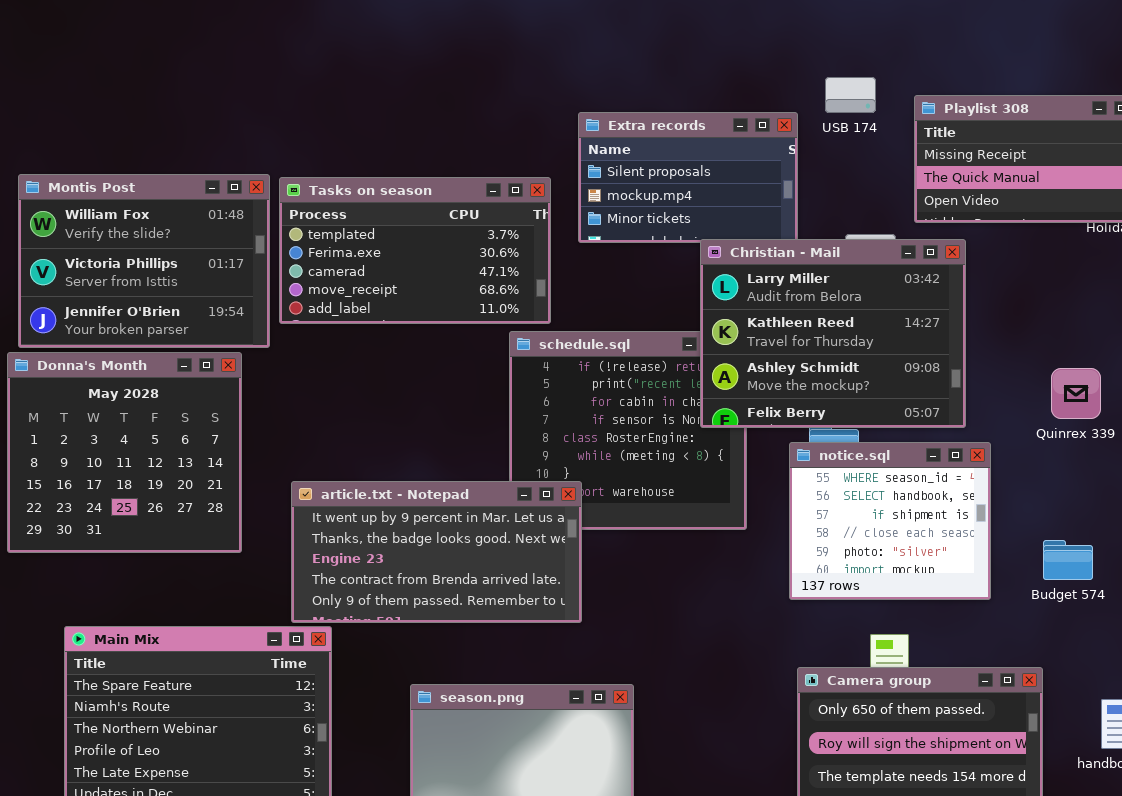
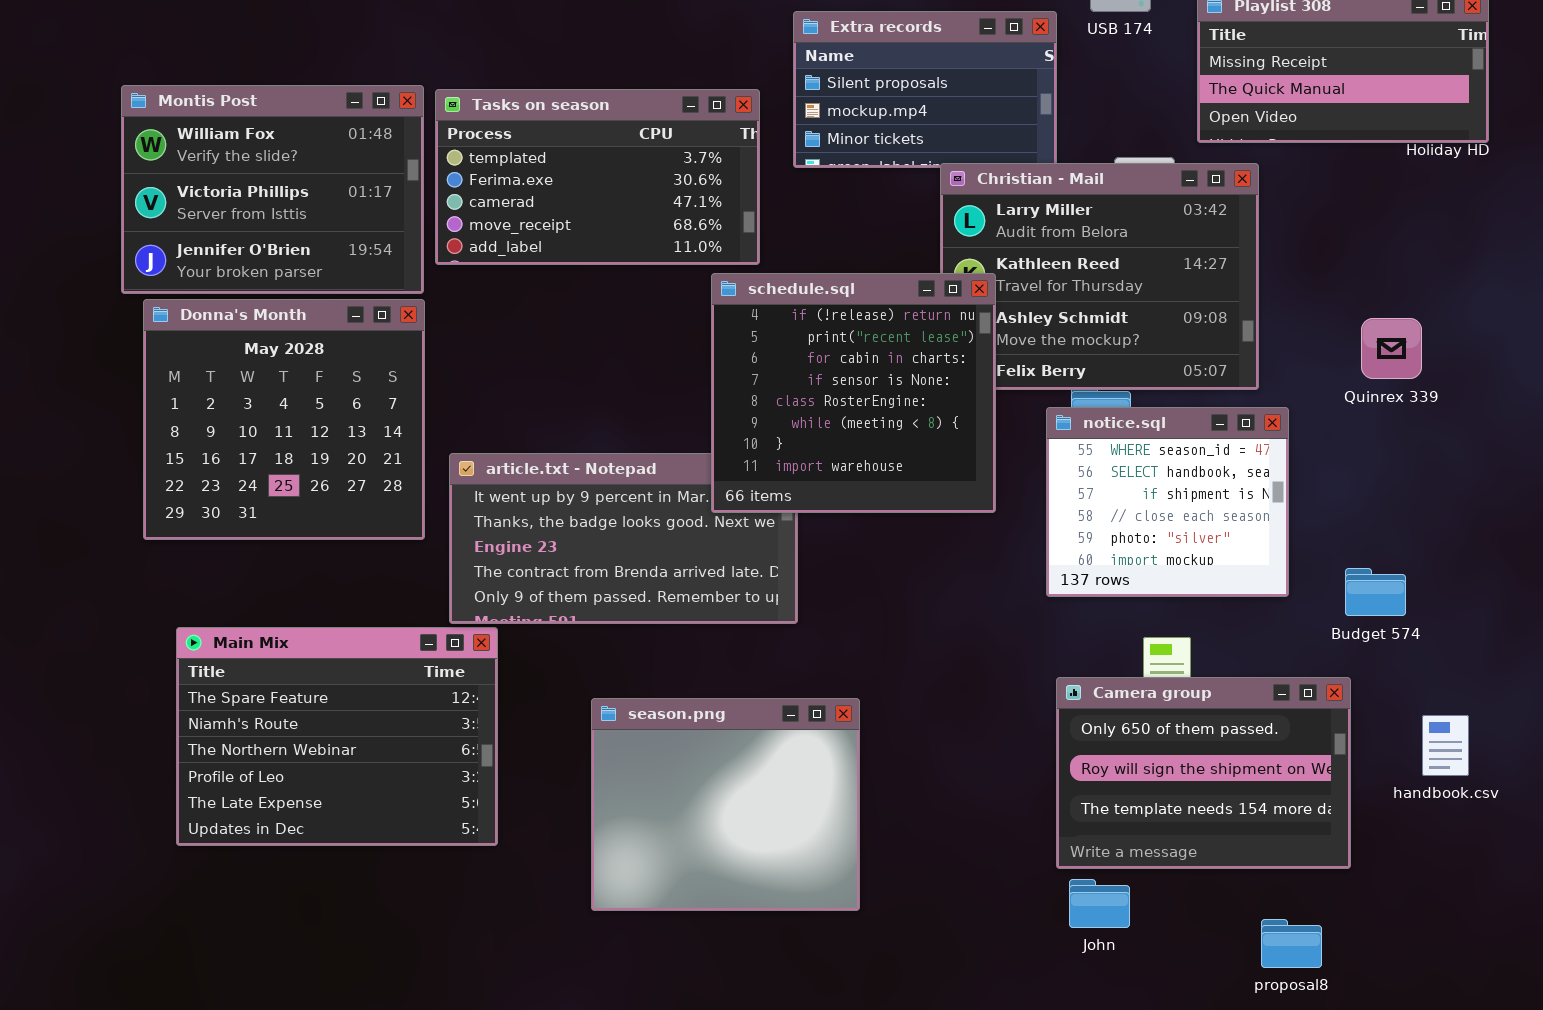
schedule.sql: [509,331,747,530] -> [711,273,996,513], raised
Donna's Month: [7,352,242,553] -> [143,299,425,540], moved
Budget 574: [1043,540,1093,580] -> [1345,568,1406,616], moved

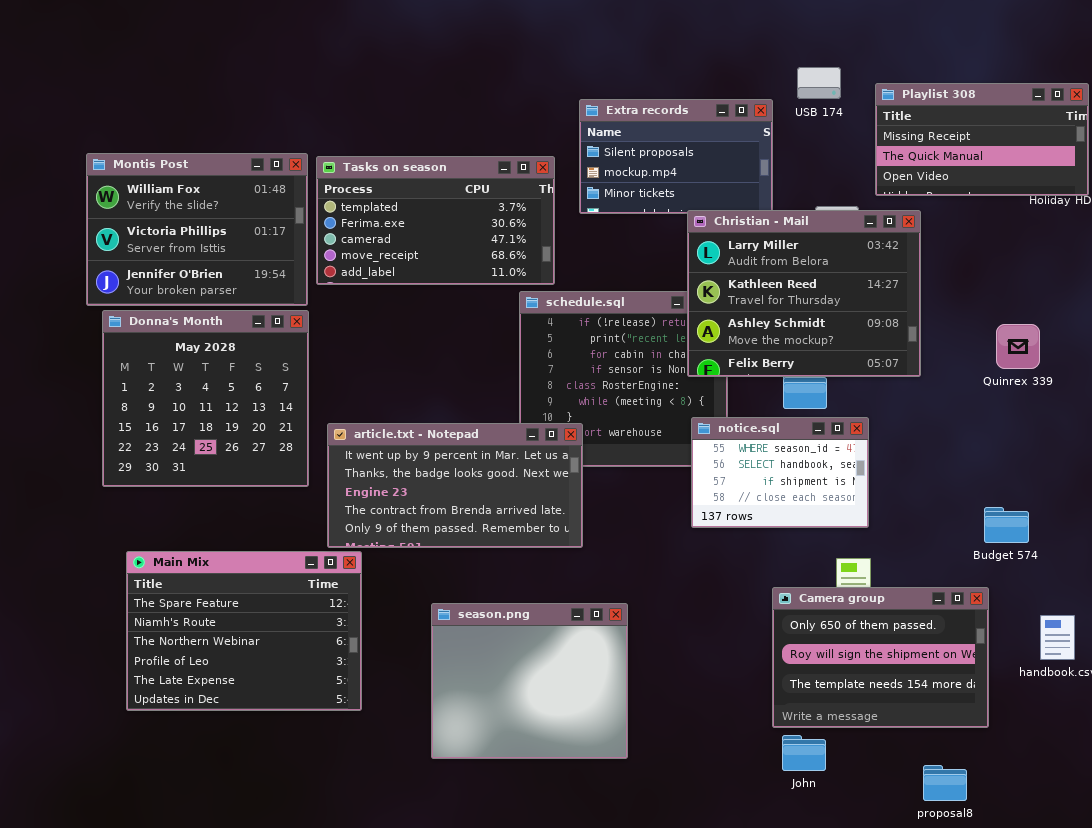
Christian - Mail: [940,163,1259,390] -> [687,210,921,377], raised
notice.sql: [1046,407,1289,597] -> [691,417,869,528], moved, resized
article.txt - Notepad: [449,453,798,624] -> [327,423,583,548], raised

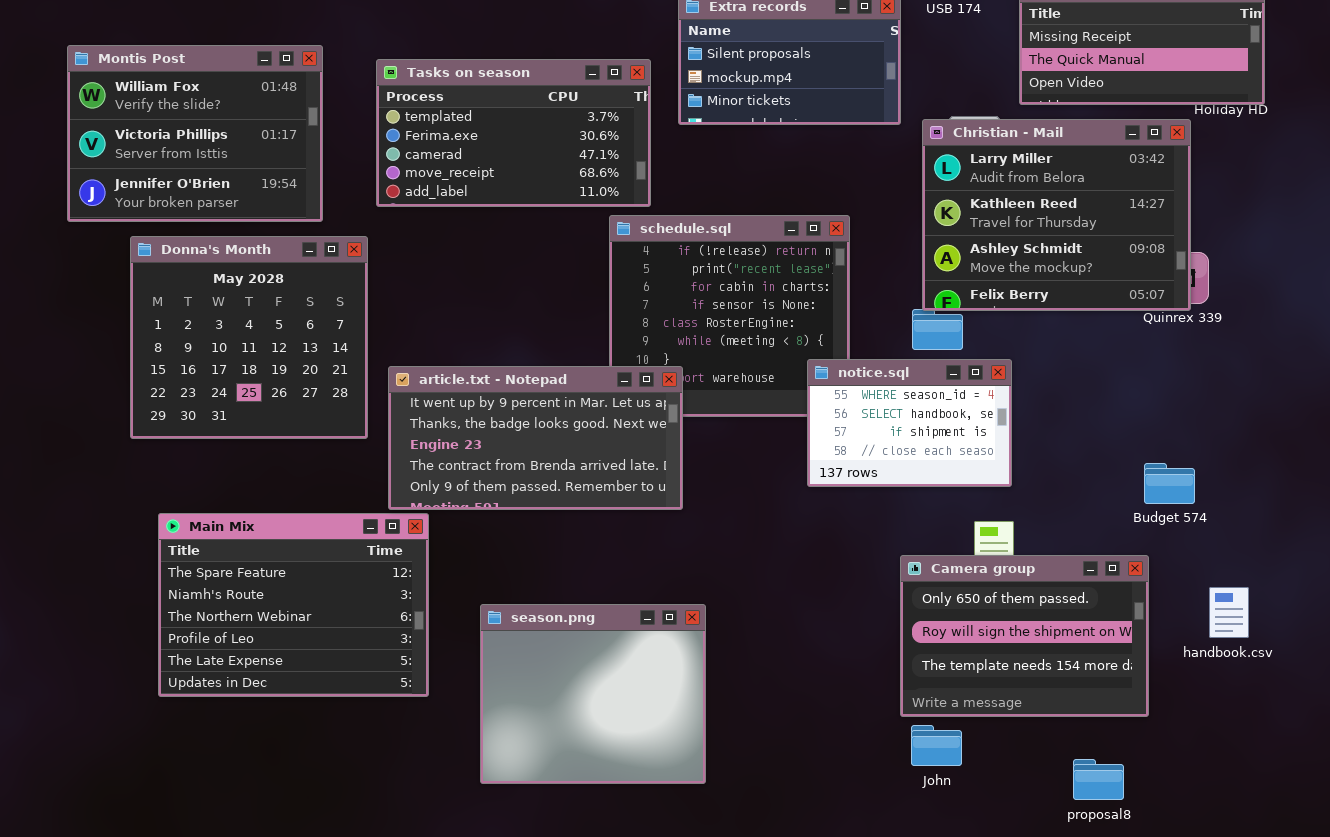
Montis Post: [86,153,308,306] -> [67,45,323,222], moved
Christian - Mail: [687,210,921,377] -> [922,119,1191,311], moved
season.png: [431,603,628,759] -> [480,604,706,784], moved

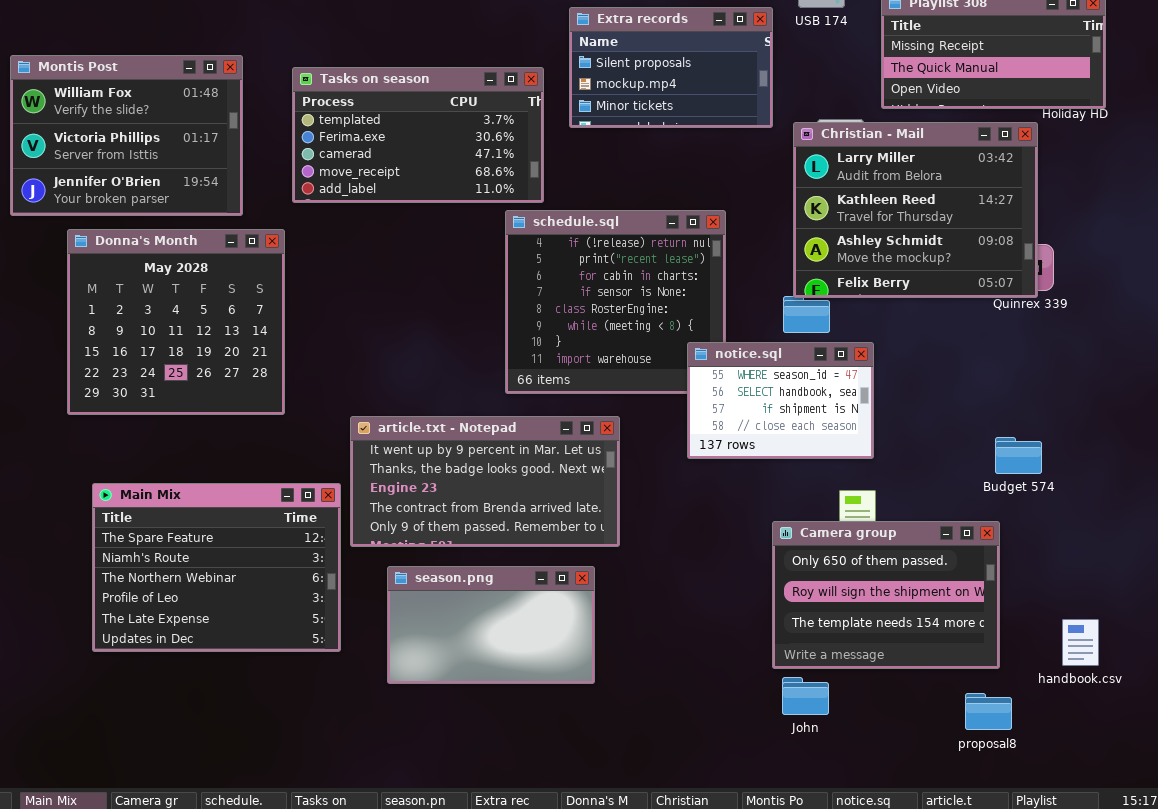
article.txt - Notepad: [388,366,683,510] -> [350,416,620,547], moved
handbook.csv: [1209,587,1249,638] -> [1062,619,1099,666], moved
season.png: [480,604,706,784] -> [387,566,595,684], resized
proposal8: [1073,759,1124,800] -> [965,693,1012,730], moved

